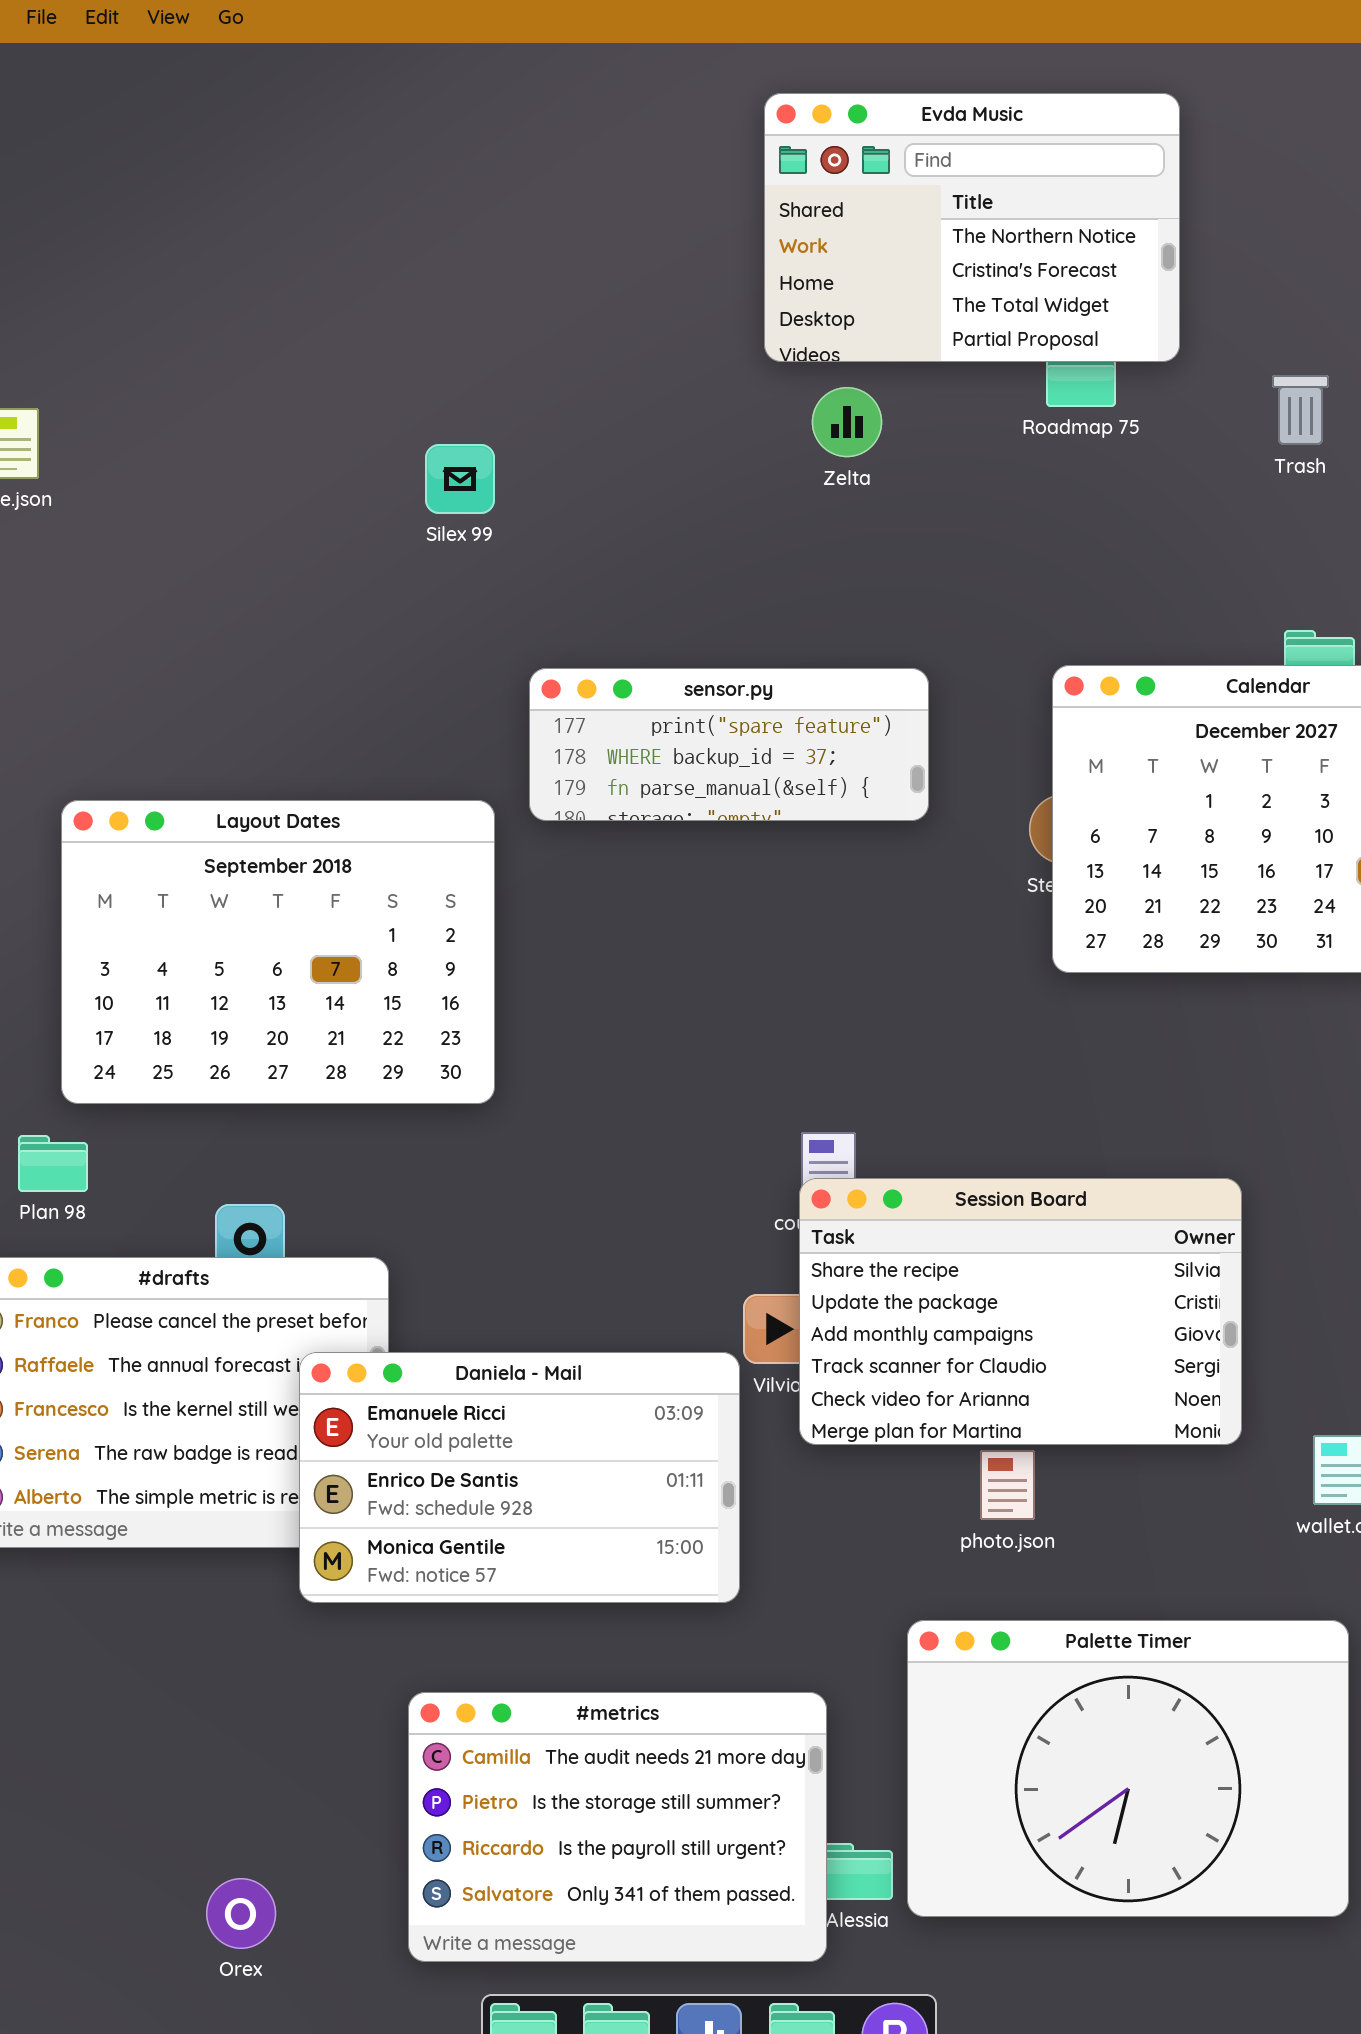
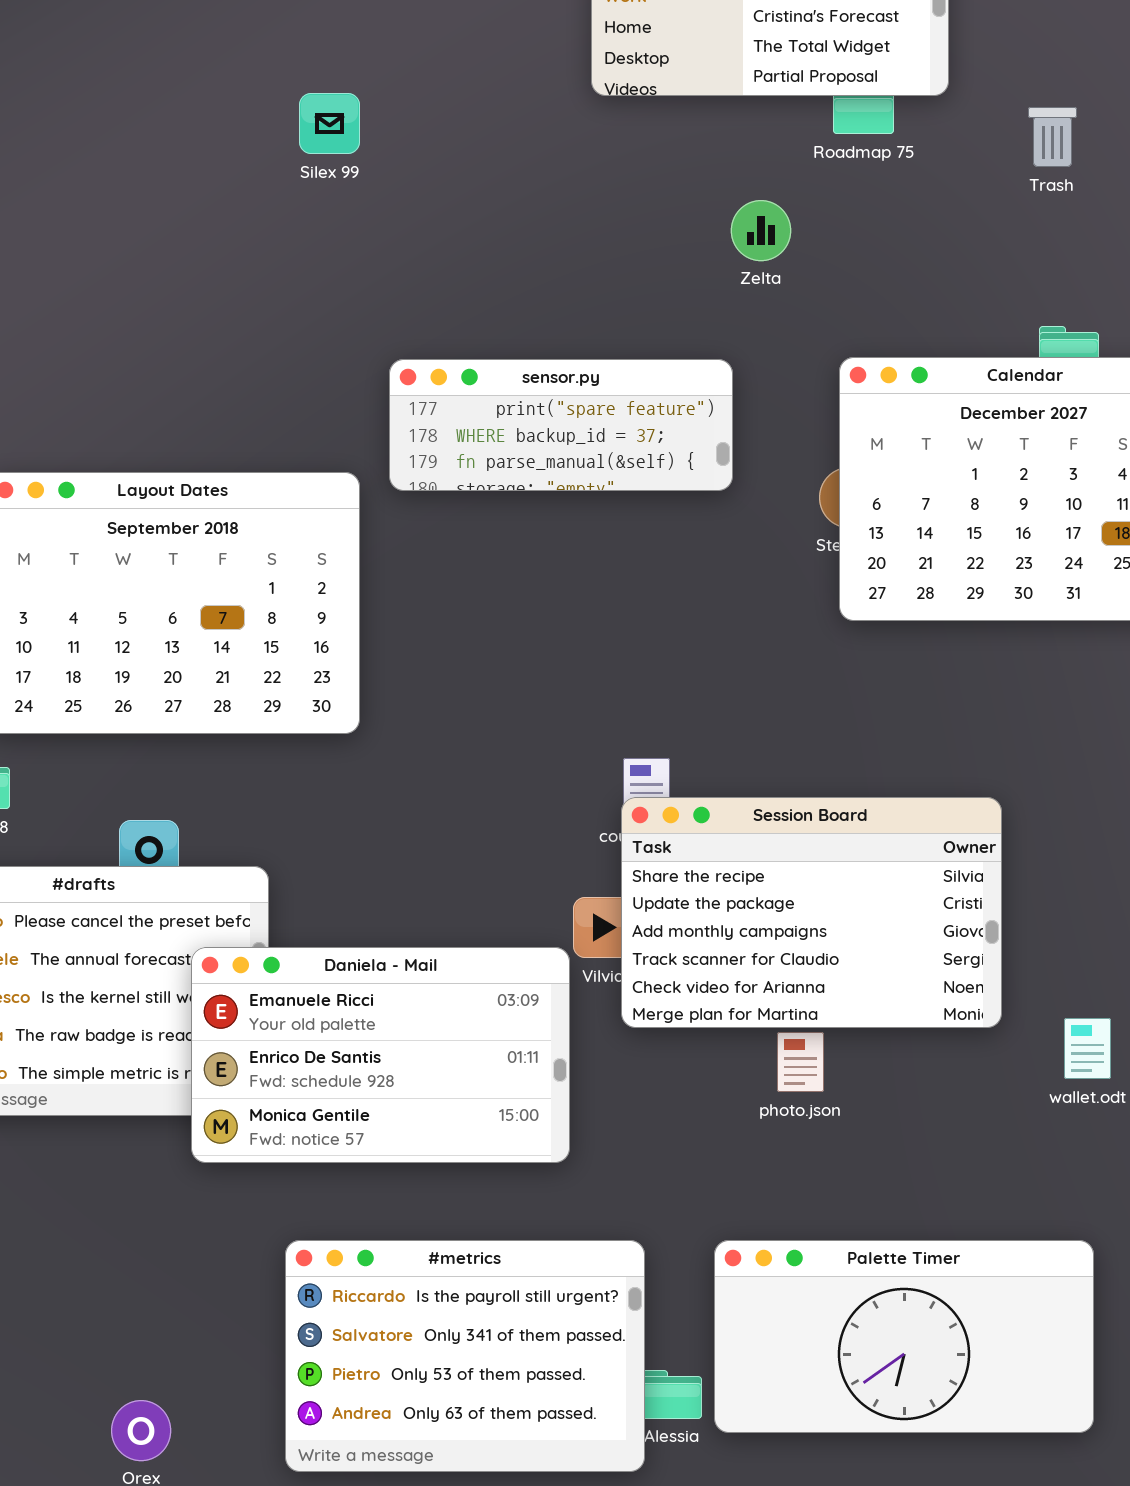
Zelta: [812,387,882,457] -> [731,200,791,261], moved
Silex 99: [425,444,495,514] -> [299,93,360,154], moved
Palette Timer: [907,1620,1349,1917] -> [714,1240,1094,1433], resized
#metrics: [408,1692,827,1962] -> [285,1240,645,1472], scrolled down 2 rows

